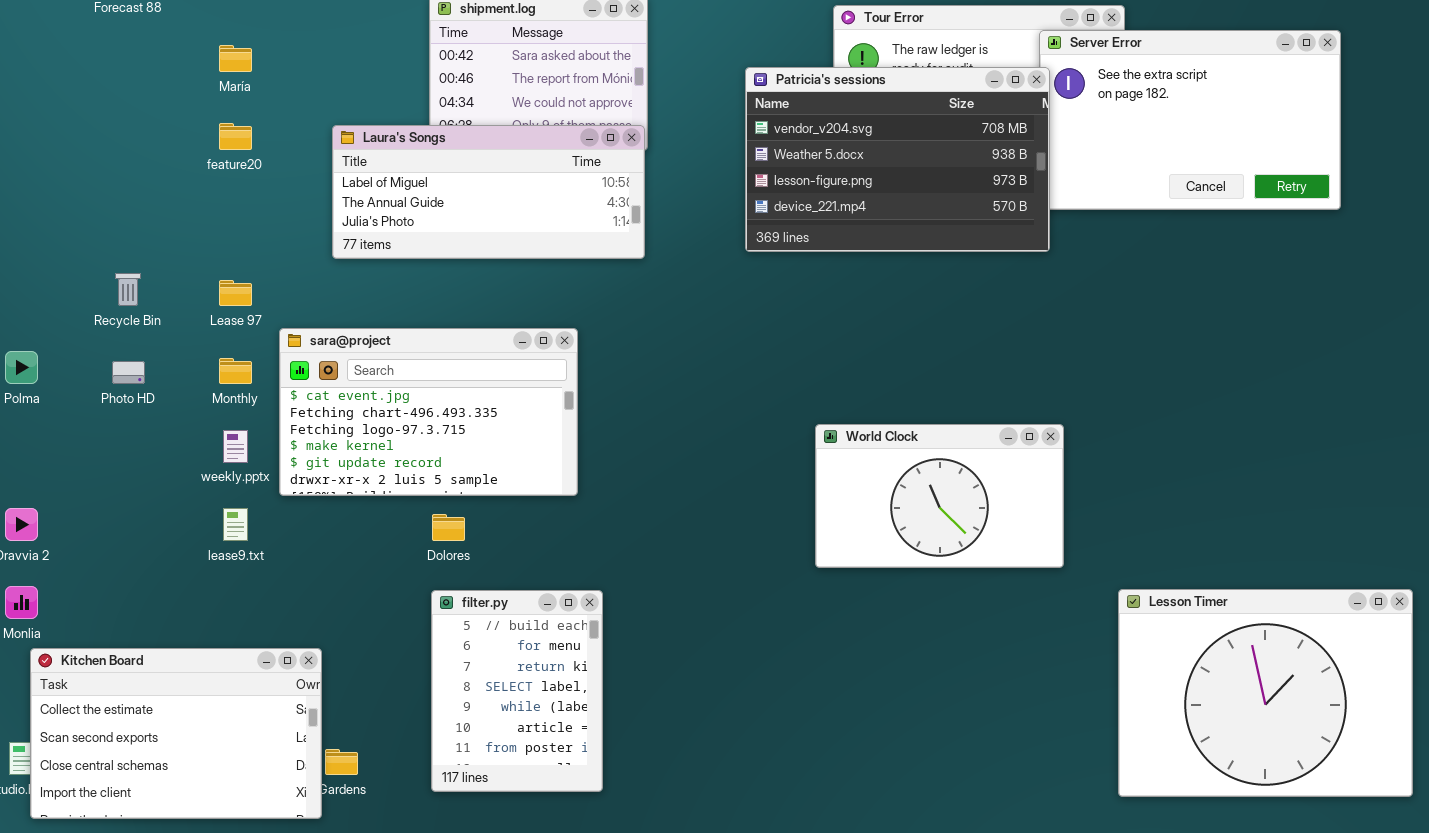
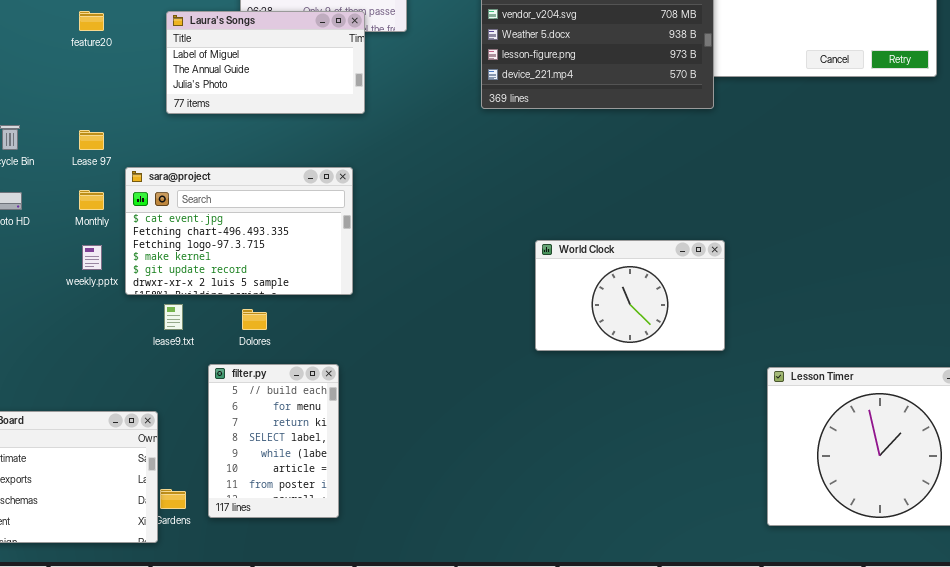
Laura's Songs: [332,125,645,259] -> [166,11,365,114], resized
lease9.txt: [223,508,248,541] -> [164,304,183,330], moved
filter.py: [431,590,603,792] -> [208,364,339,518], moved

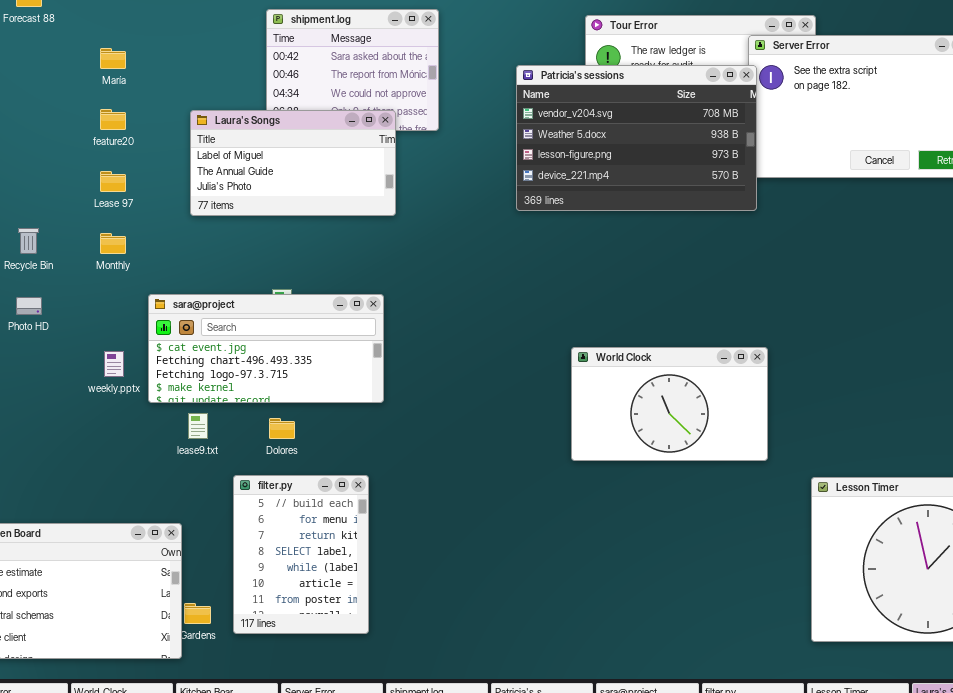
Lease 97: [79,130,104,150] -> [100,171,126,192], moved
sara@project: [125,167,353,295] -> [148,294,384,403], resized
Monthly: [79,190,104,210] -> [100,233,126,254], moved

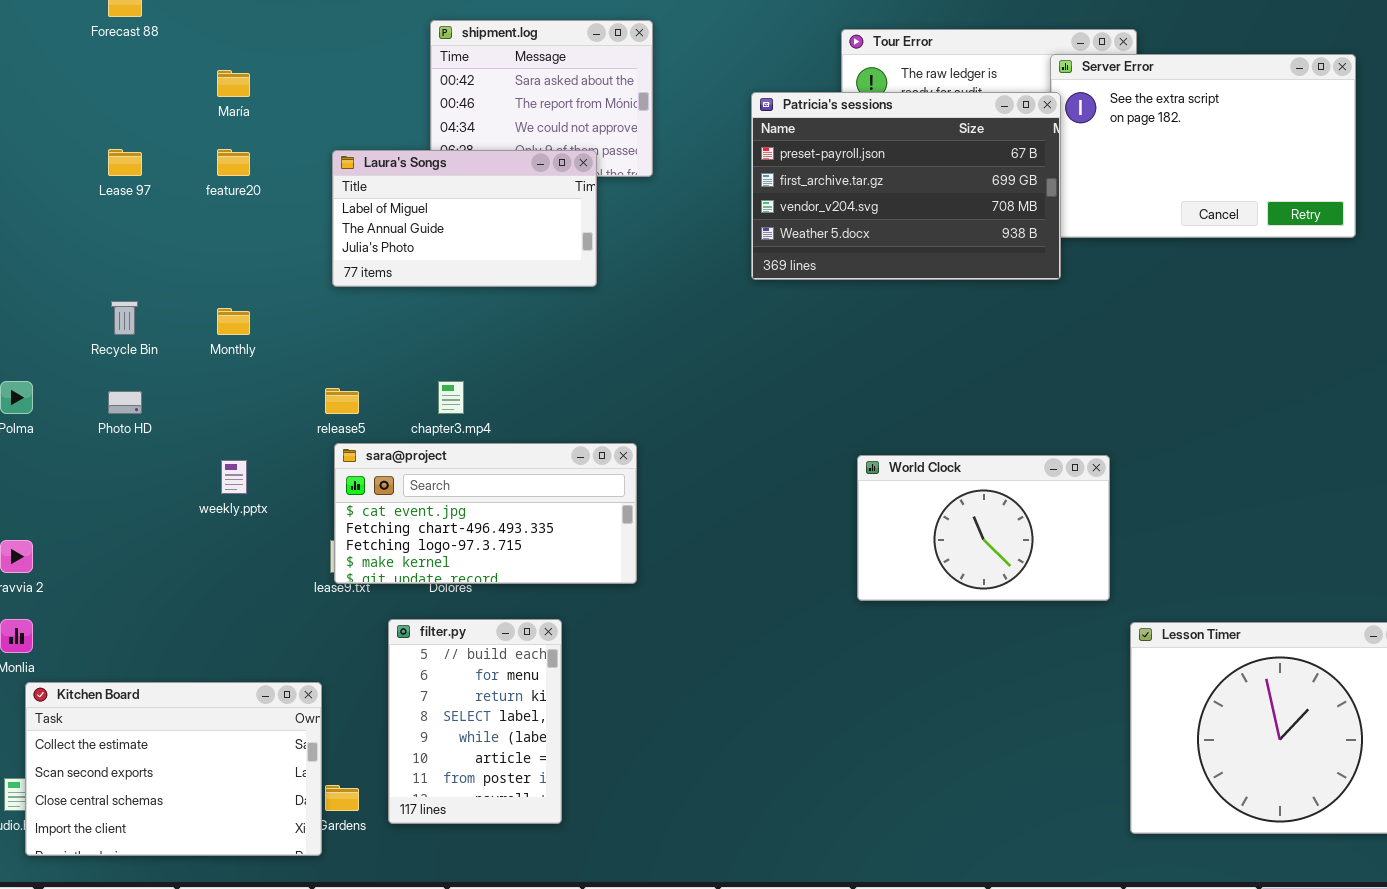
Patricia's sessions: [516,65,757,211] -> [751,92,1061,280], scrolled up 2 rows
Lease 97: [100,171,126,192] -> [108,149,142,176], moved
sara@project: [148,294,384,403] -> [334,443,637,584], moved
World Clock: [571,347,768,461] -> [857,455,1110,601], moved

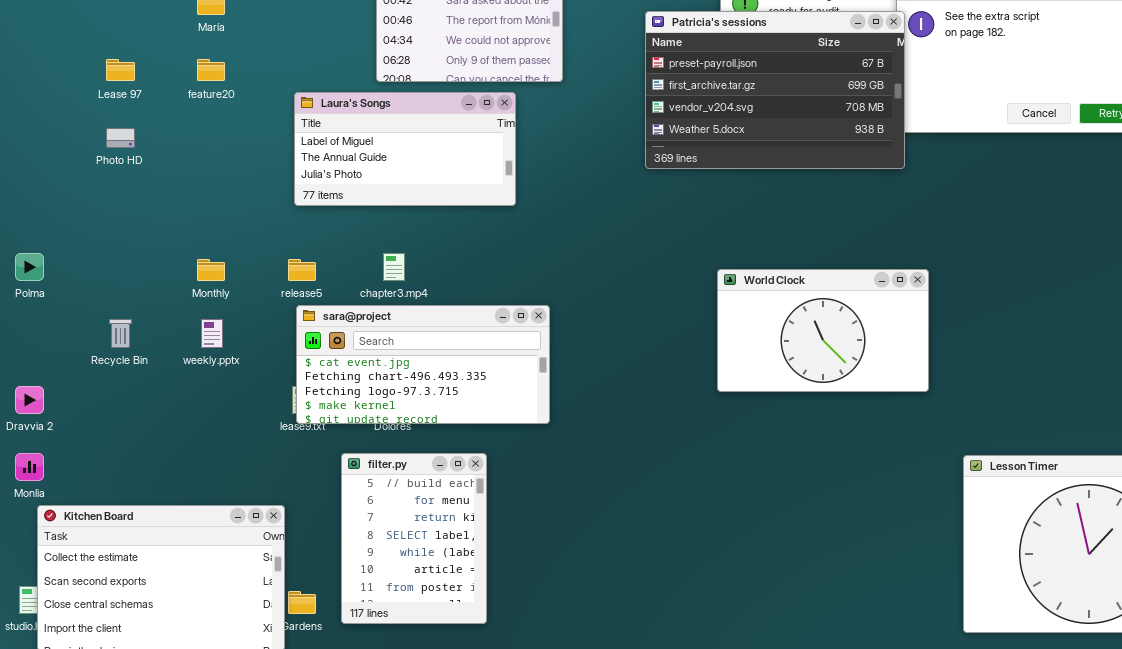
Laura's Songs: [332,150,597,287] -> [294,92,516,206], moved
Recycle Bin: [111,301,138,335] -> [109,319,132,348], moved
Monthly: [217,308,250,335] -> [197,259,225,281], moved
Photo HD: [108,391,142,414] -> [106,128,135,148], moved
World Clock: [857,455,1110,601] -> [717,269,929,392], moved

